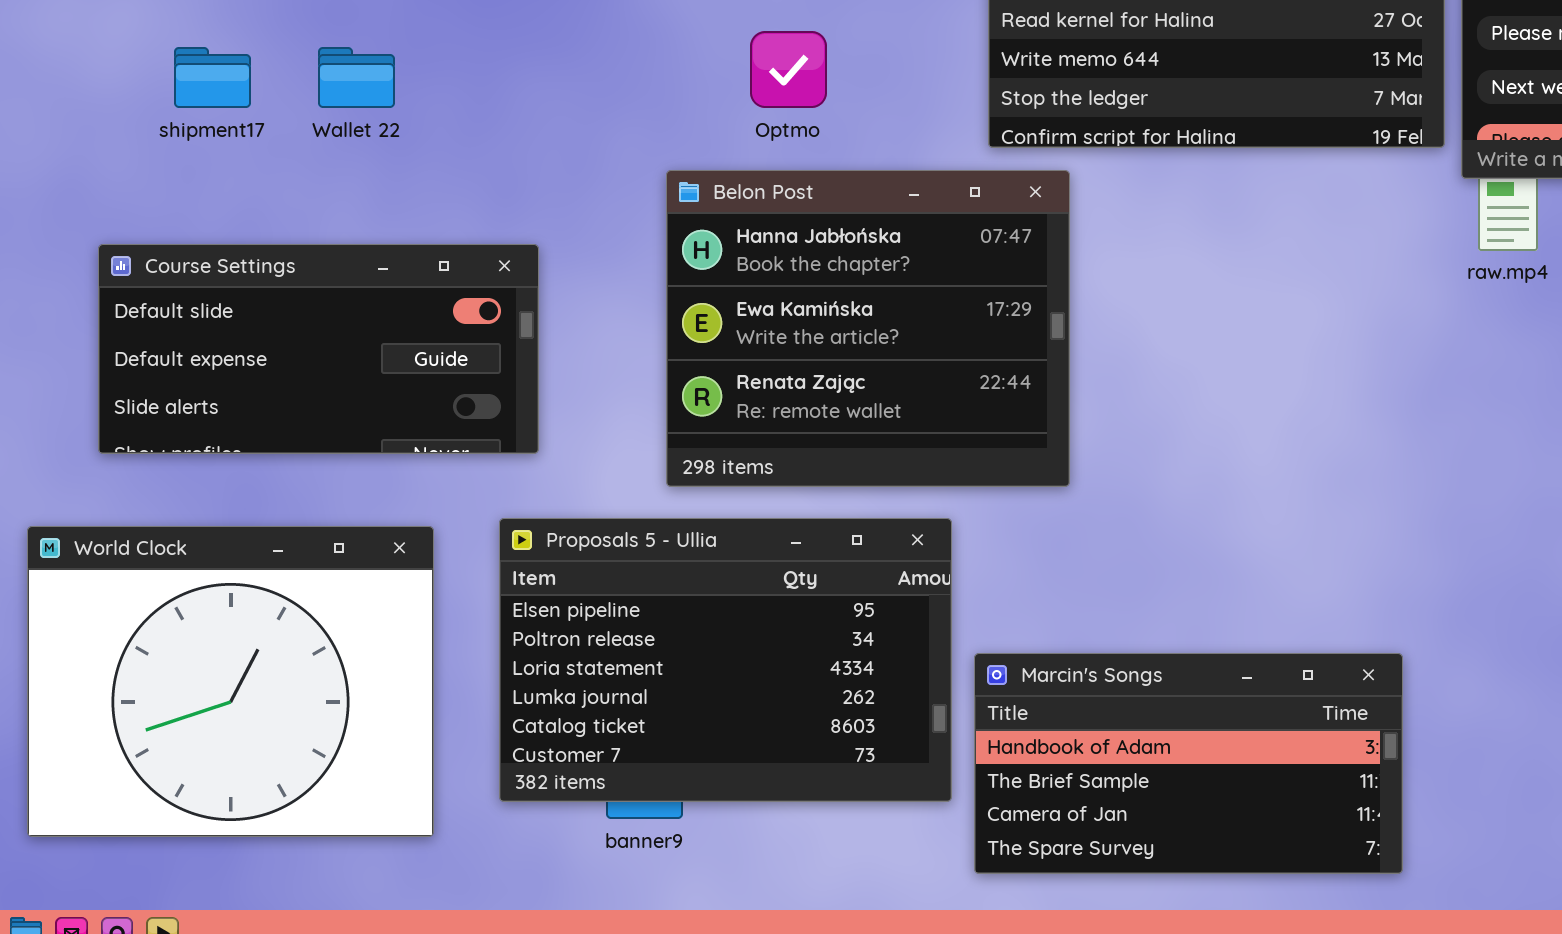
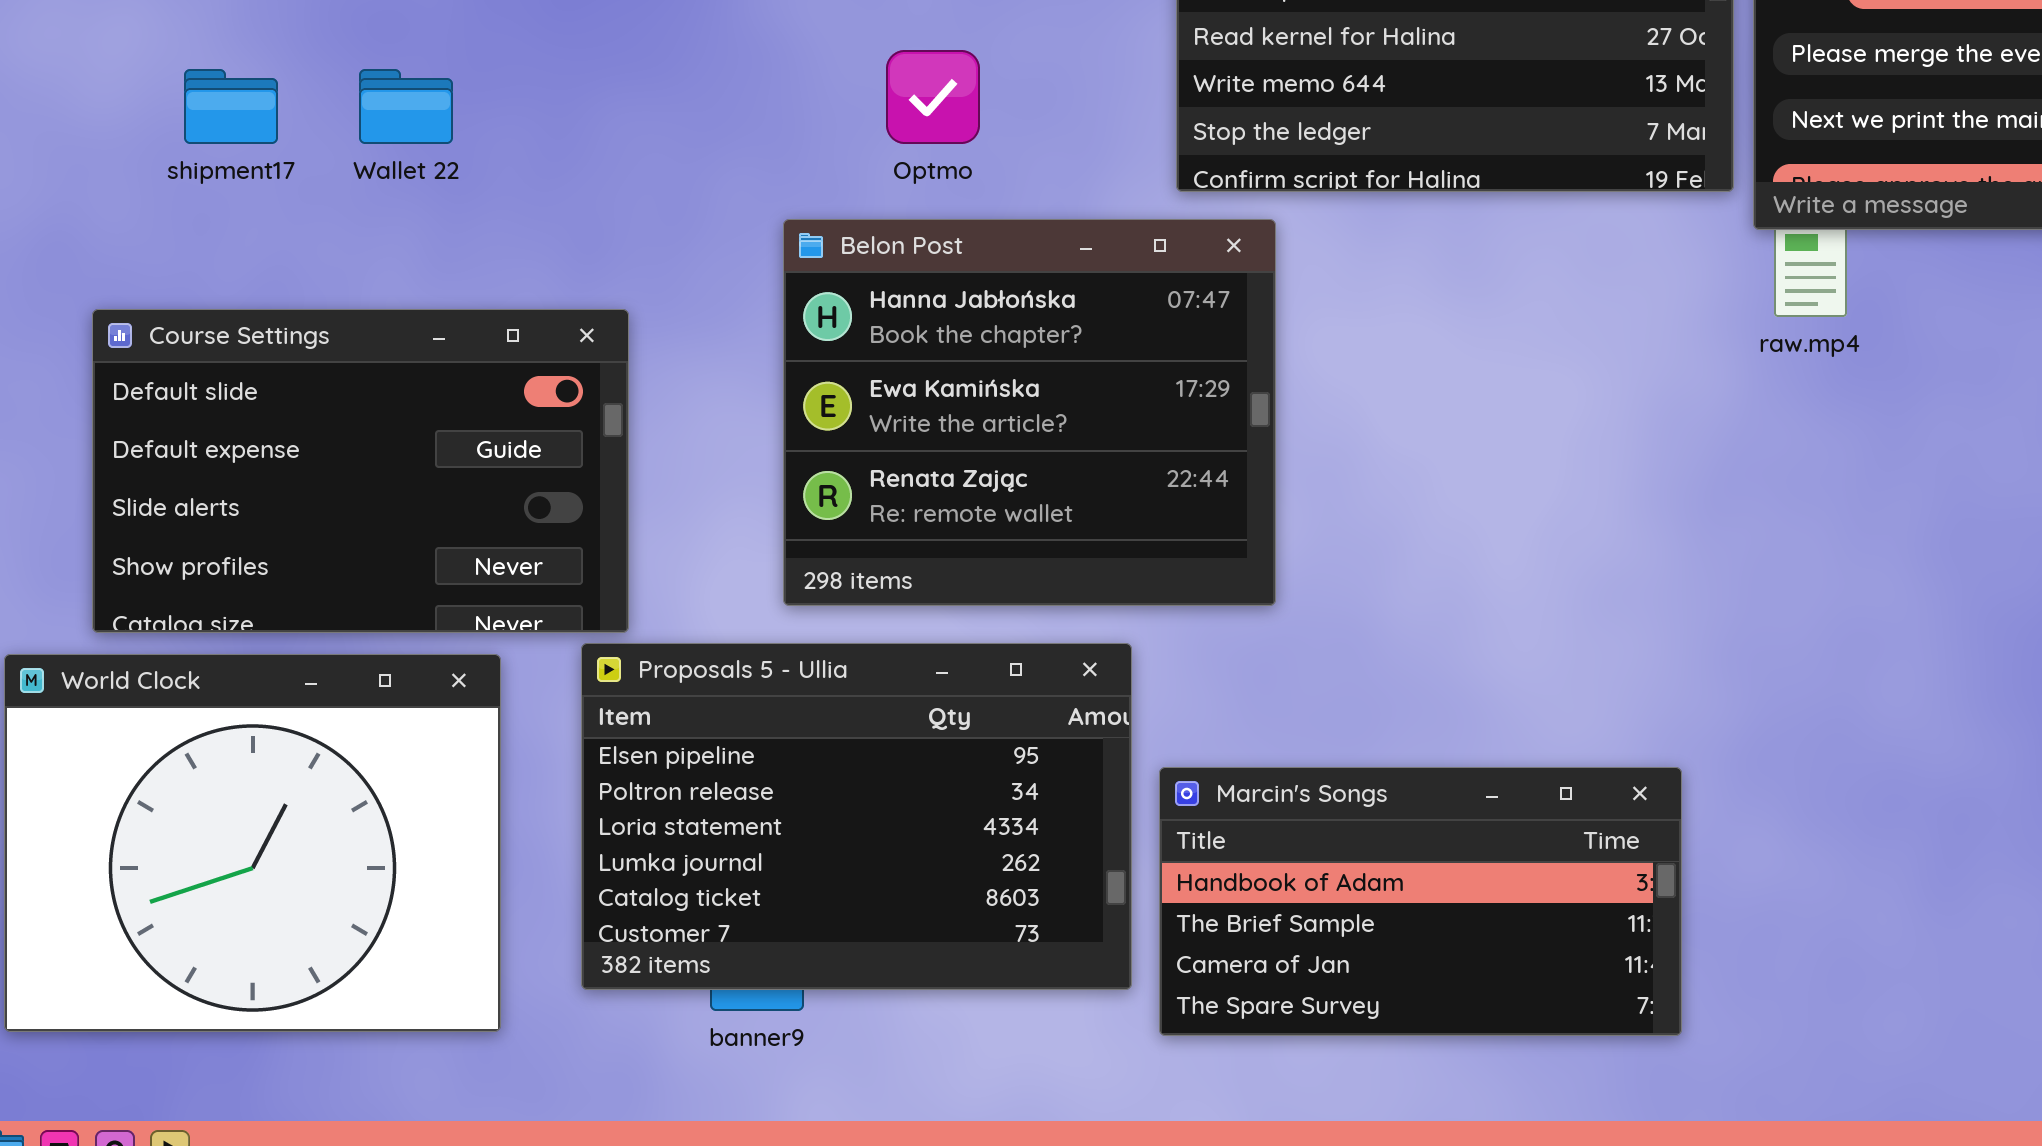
Course Settings: [98,244,539,454] -> [92,309,629,633], resized
Marcin's Songs: [974,653,1403,874] -> [1159,767,1682,1036], moved

